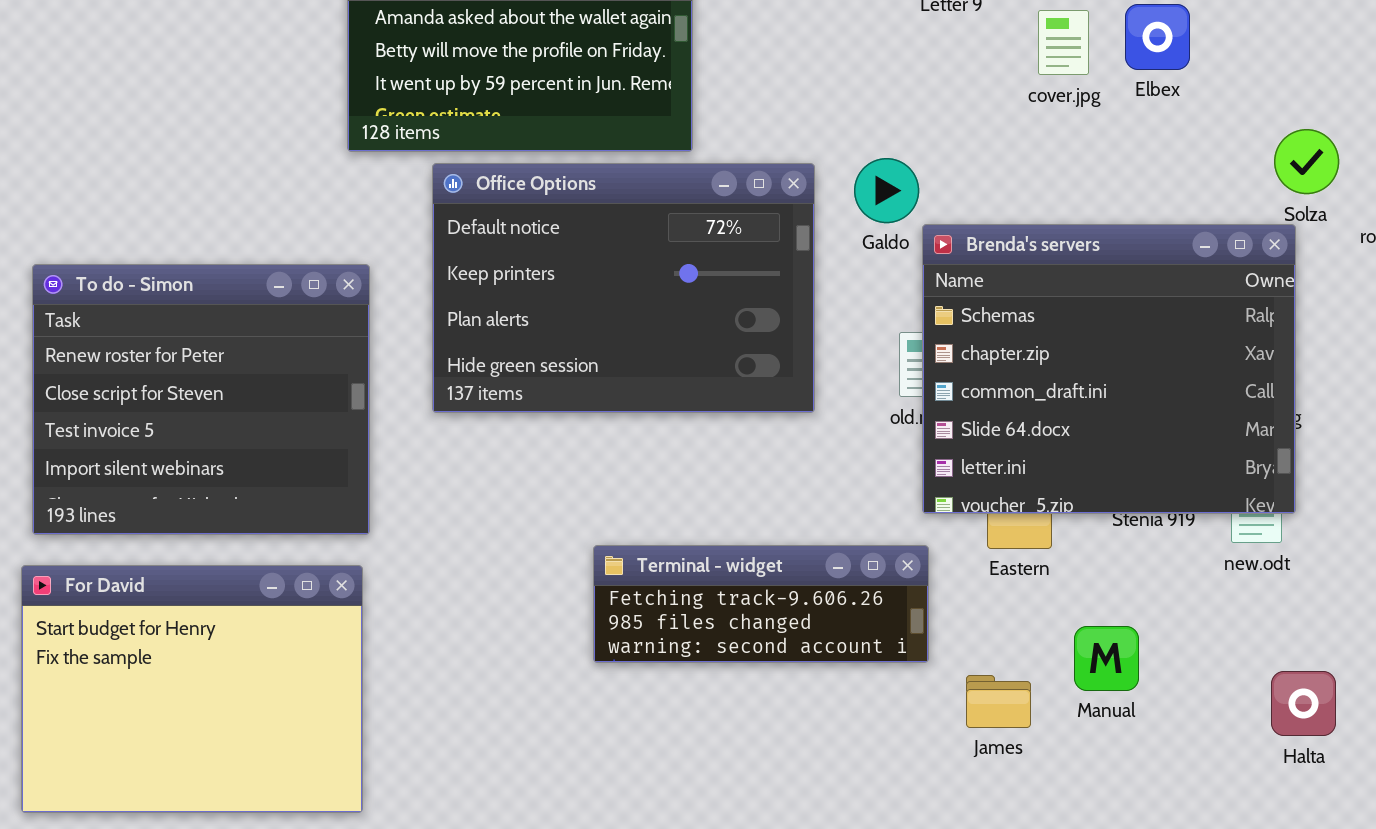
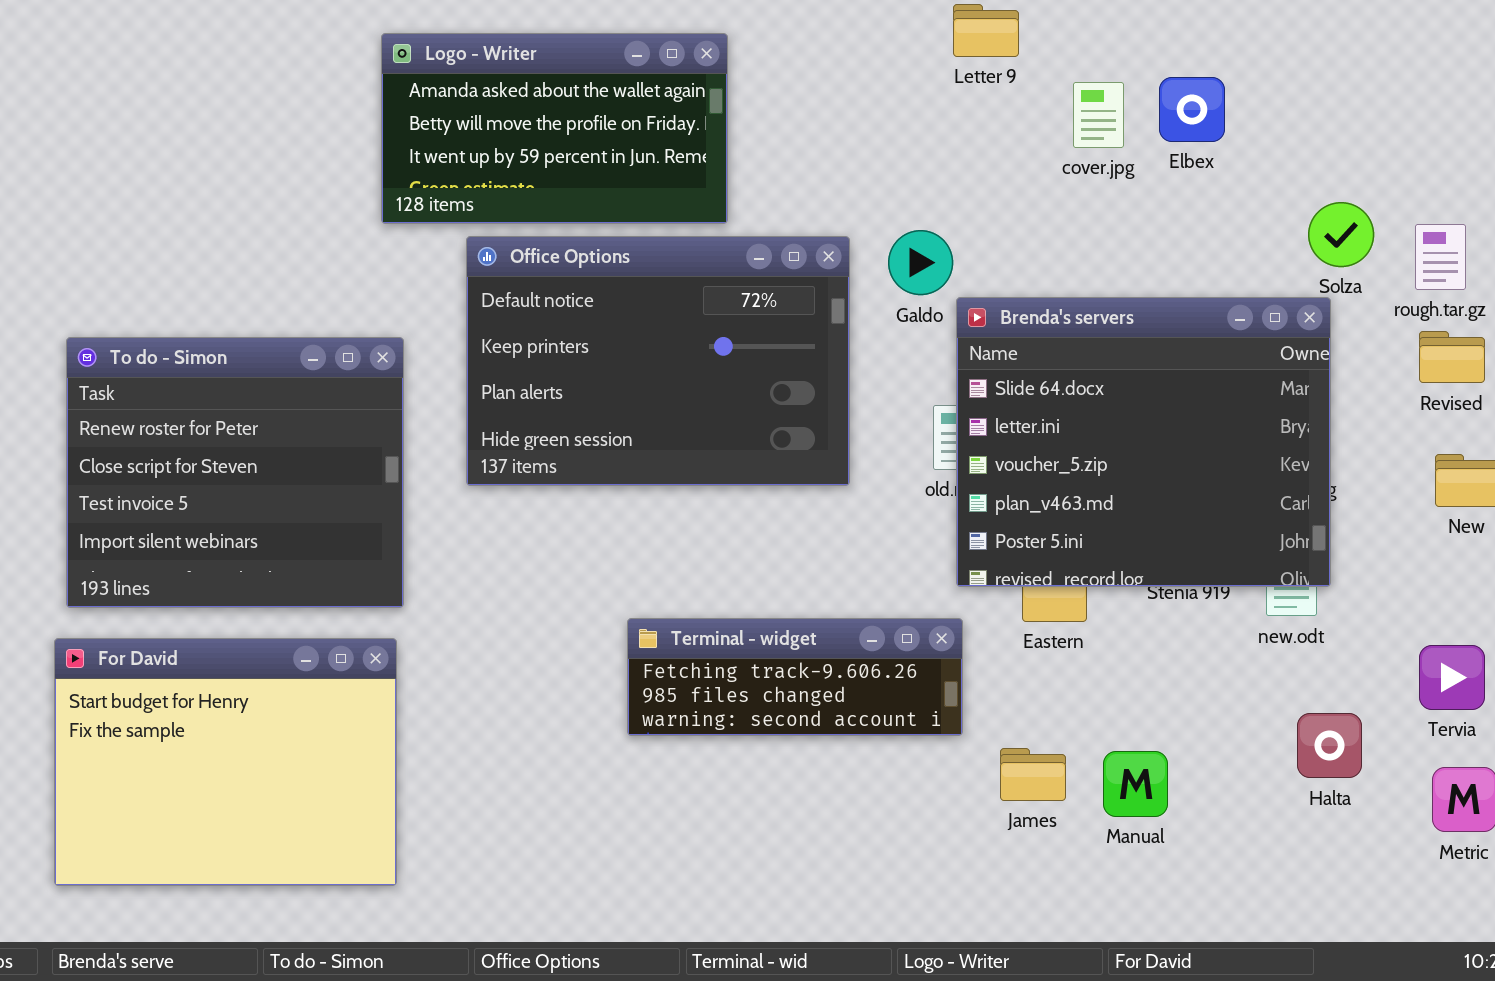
Brenda's servers: [922,224,1296,514] -> [956,297,1331,587], scrolled down 3 rows
Manual: [1074,626,1139,691] -> [1103,751,1168,817], moved
Halta: [1271,671,1336,736] -> [1297,713,1362,778], moved

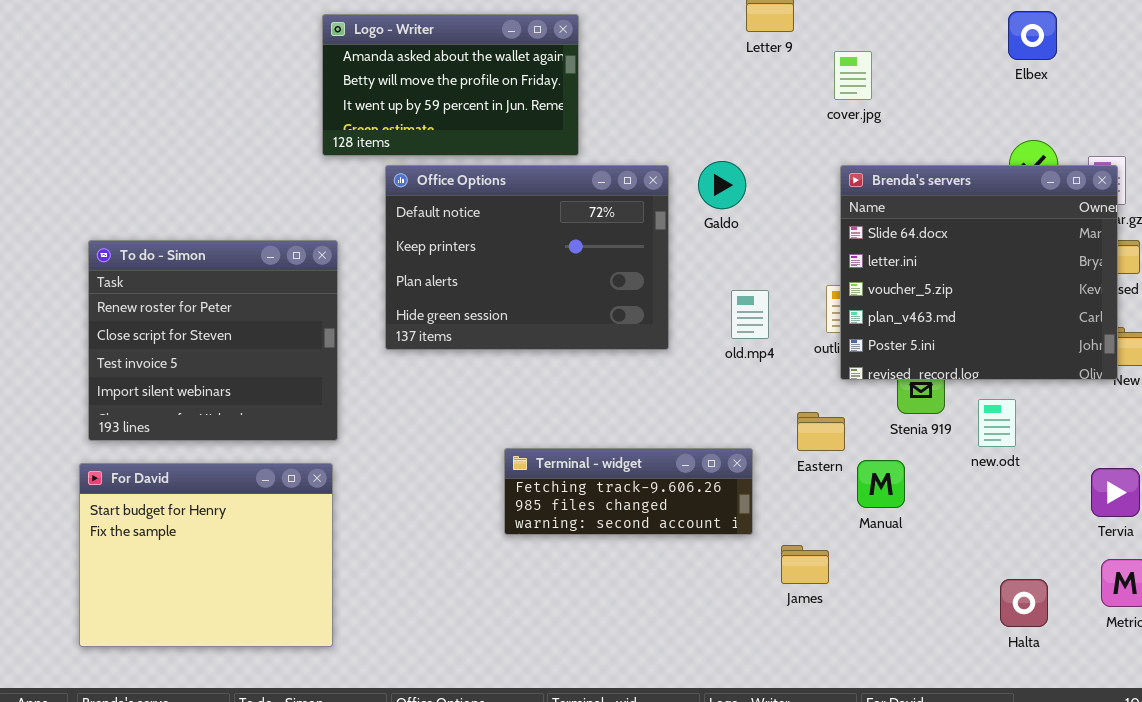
Elbex: [1159,77,1225,142] -> [1008,11,1057,60], moved
Brenda's servers: [956,297,1331,587] -> [840,165,1118,380], moved
Halta: [1297,713,1362,778] -> [1000,579,1048,627], moved
Manual: [1103,751,1168,817] -> [857,460,905,508], moved

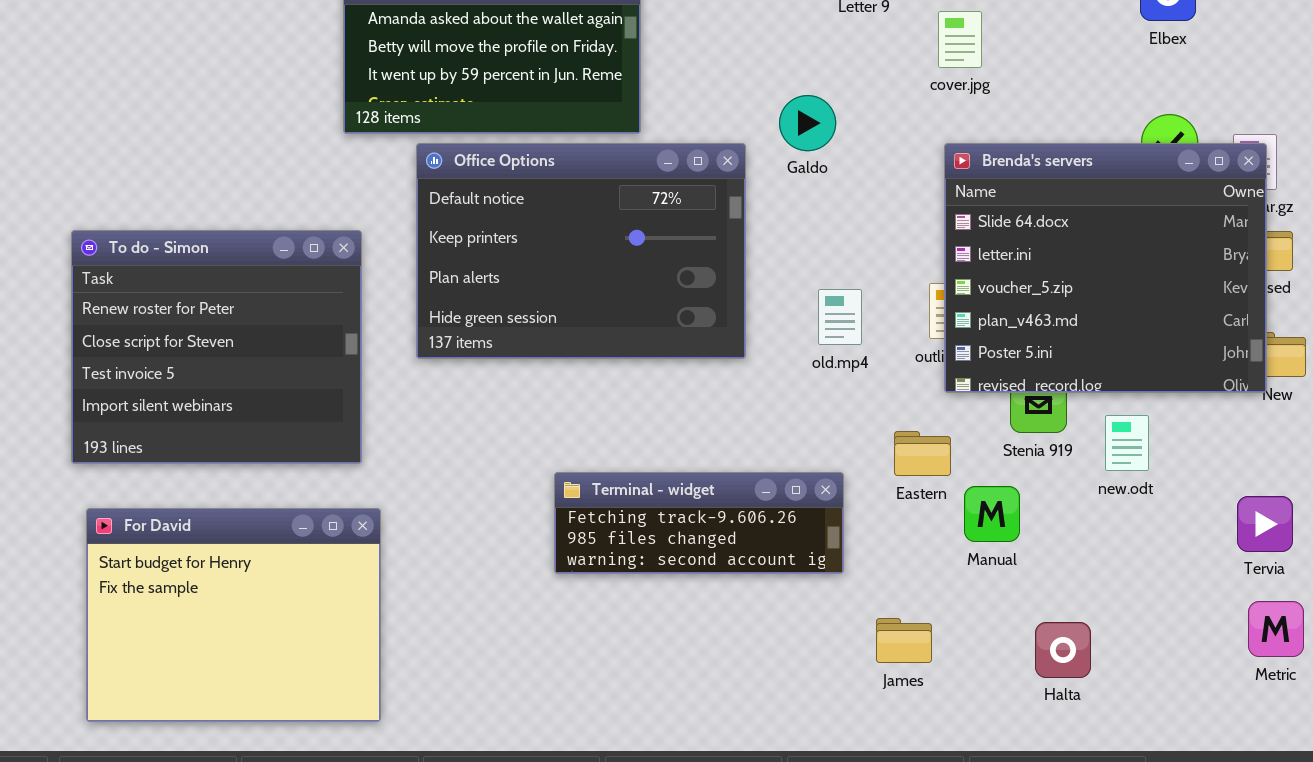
Galdo: [698,161,746,209] -> [779,95,836,151], moved
For David: [79,463,333,647] -> [86,508,381,722], moved
James: [781,545,829,584] -> [876,618,932,663], moved
Halta: [1000,579,1048,627] -> [1035,622,1091,678], moved

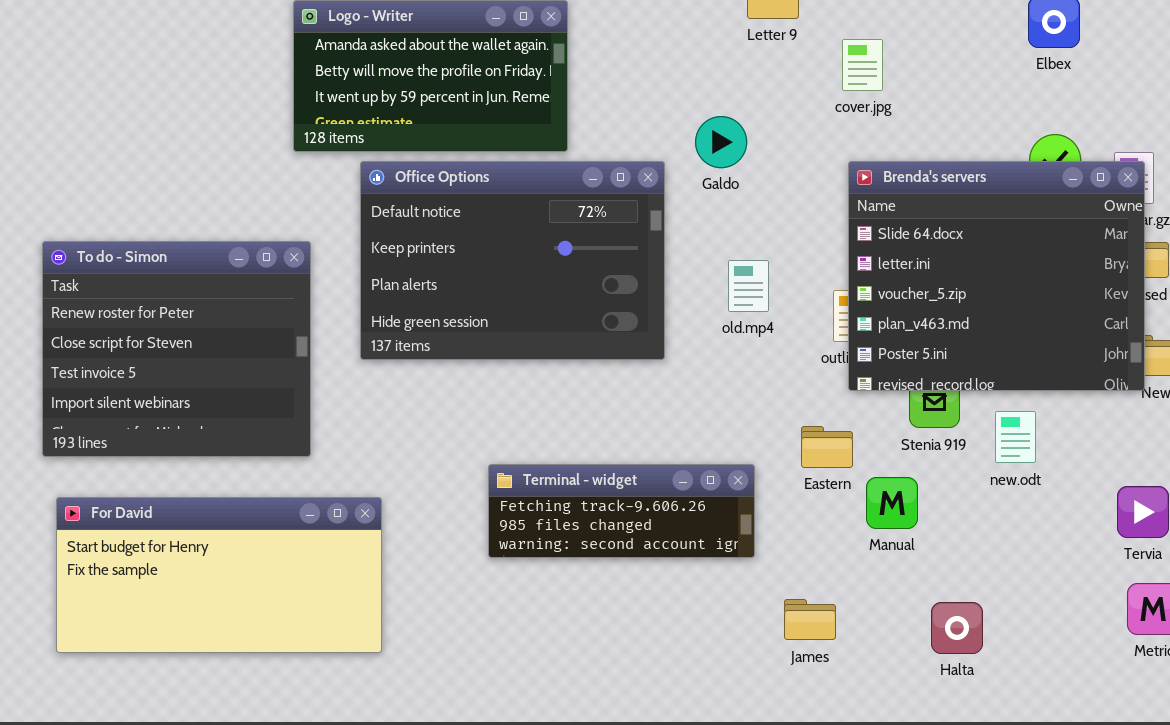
old.mp4: [818,289,862,345] -> [728,260,769,312], moved
For David: [86,508,381,722] -> [56,497,382,653], resized

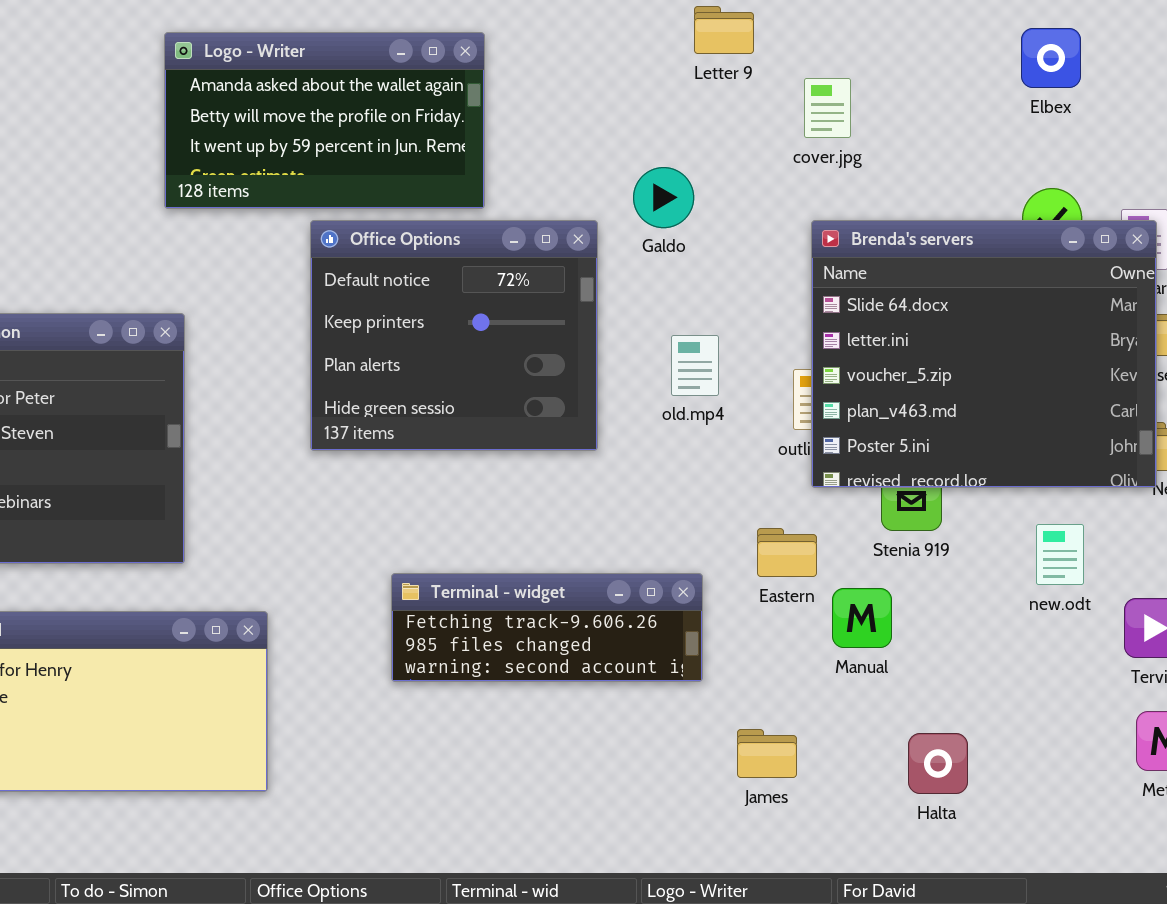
Office Options: [360,161,665,360] -> [310,220,598,451], resized
new.odt: [995,411,1036,463] -> [1036,524,1084,585], moved

